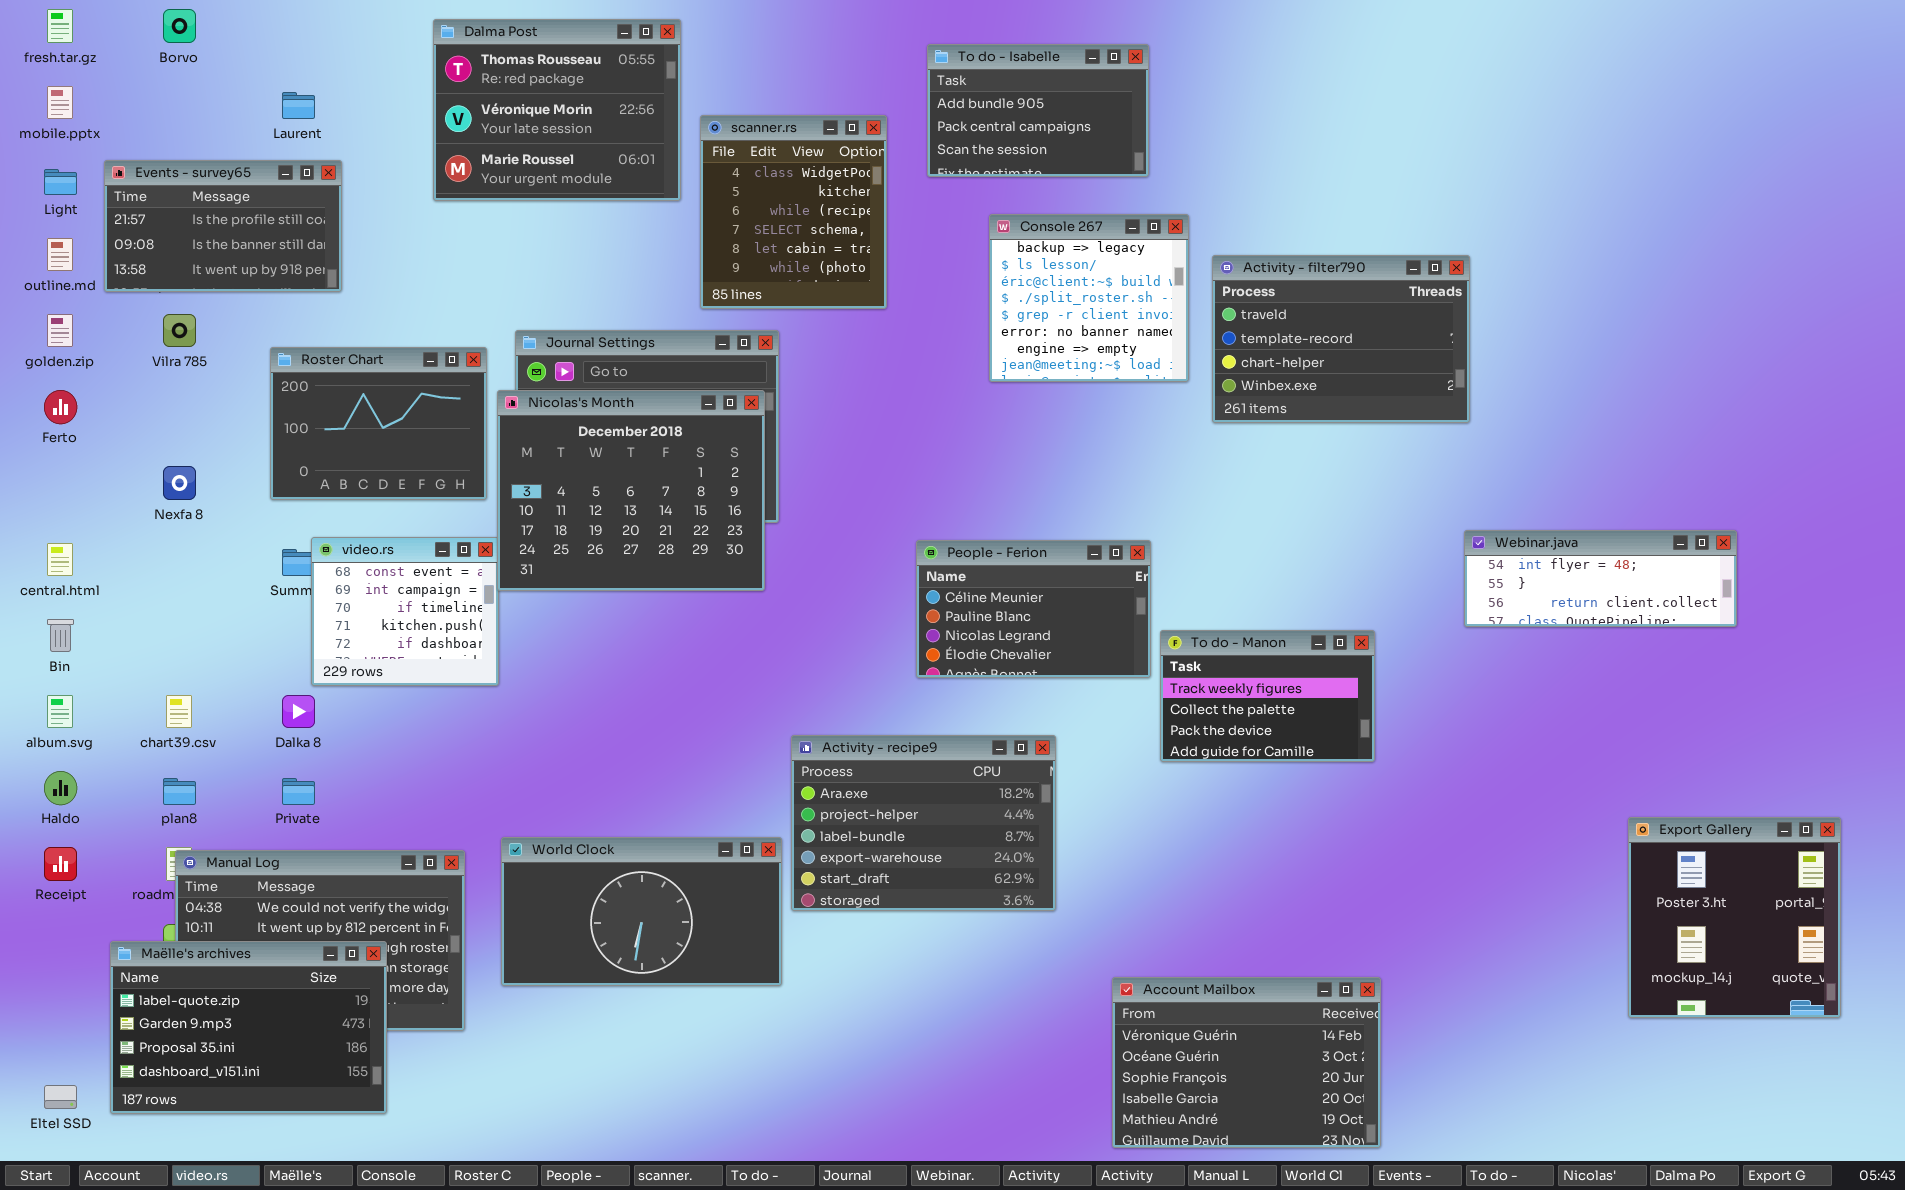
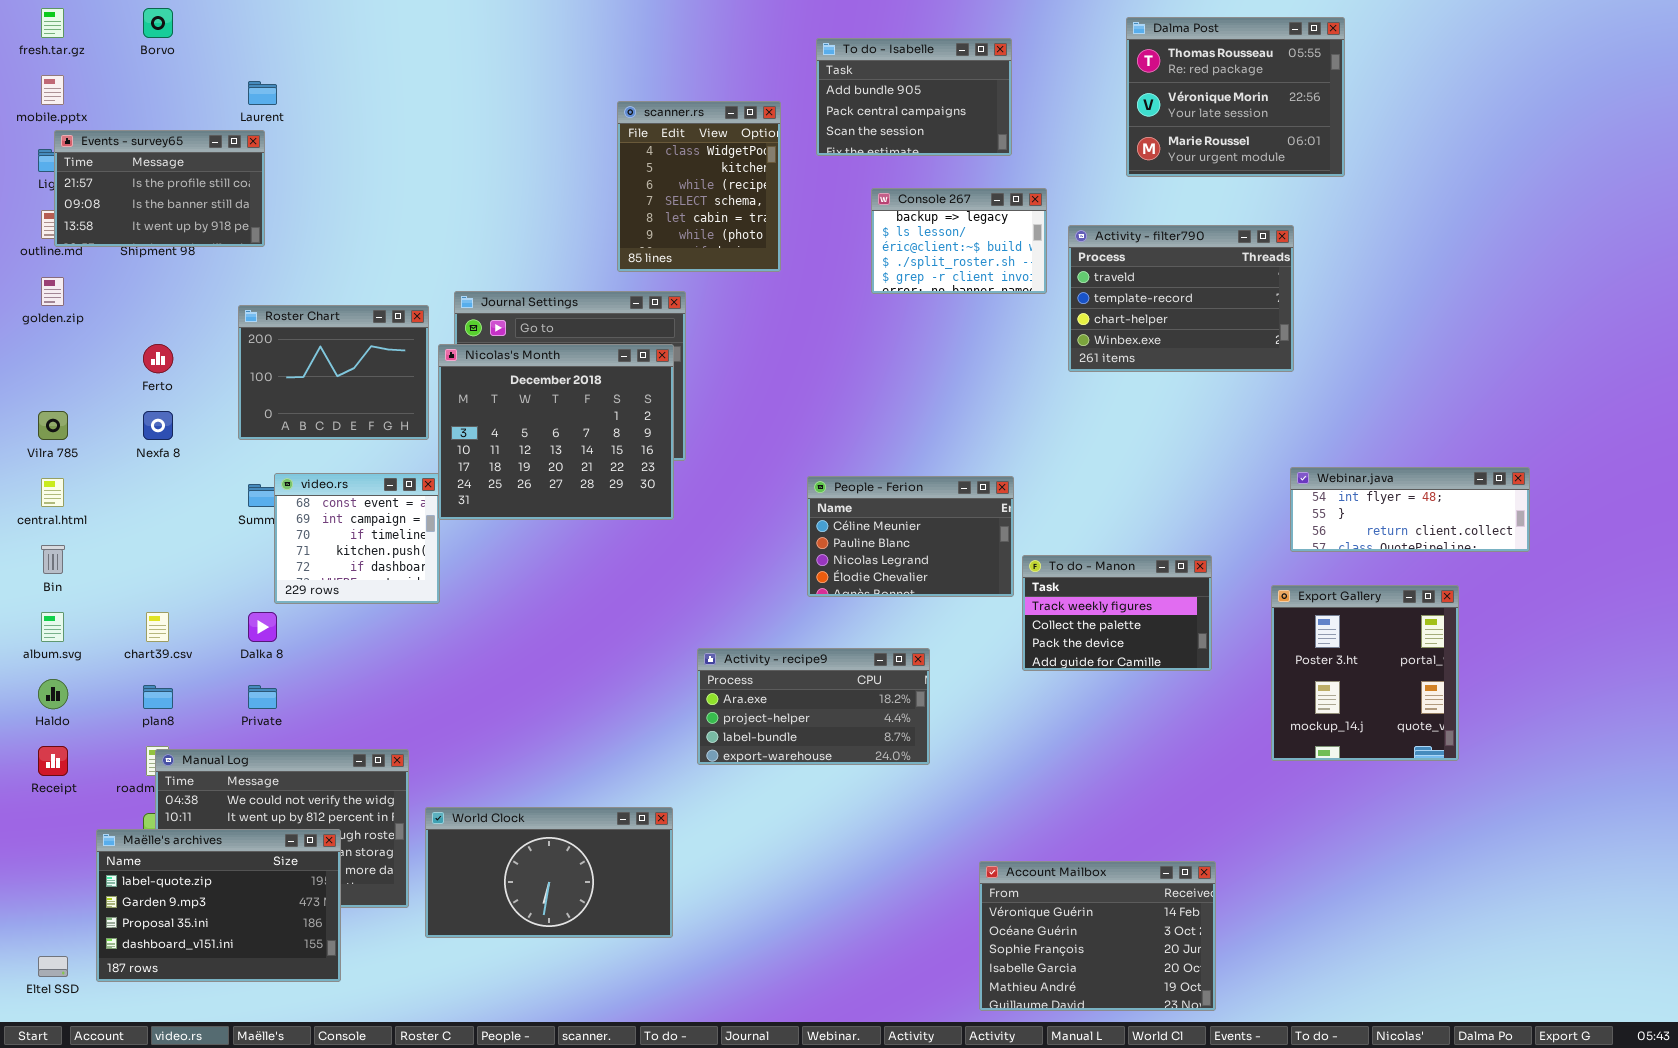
Dalma Post: [433,19,681,201] -> [1126,17,1345,177], moved
Events - survey65: [104,160,342,292] -> [54,130,265,247], moved
Console 267: [989,214,1189,382] -> [871,188,1047,294], resized
Vilra 785: [163,314,196,347] -> [38,411,68,440], moved
Ferto: [44,390,77,424] -> [143,344,173,373], moved
Activity - recipe9: [791,735,1056,911] -> [697,648,930,765], resized
Export Gallery: [1628,817,1841,1018] -> [1271,585,1459,761], moved
World Clock: [501,837,782,986] -> [425,807,673,938], moved

